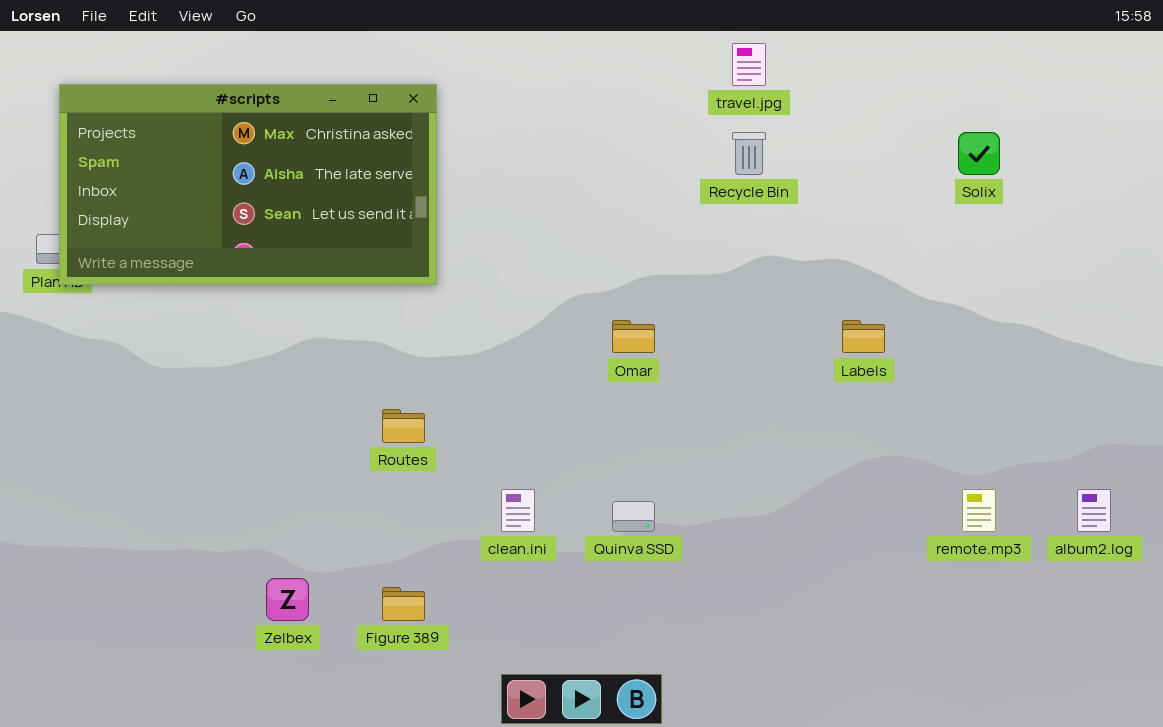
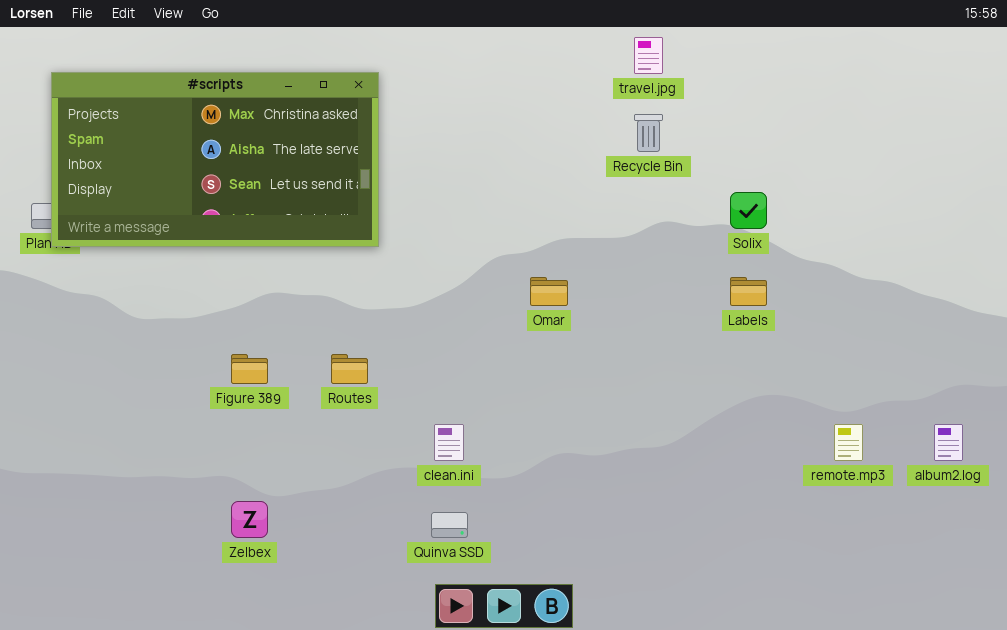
Solix: [958,132,1000,175] -> [730,192,767,229], moved
Quinva SSD: [612,501,655,532] -> [431,512,468,538], moved
Figure 389: [382,587,425,621] -> [231,354,268,384], moved

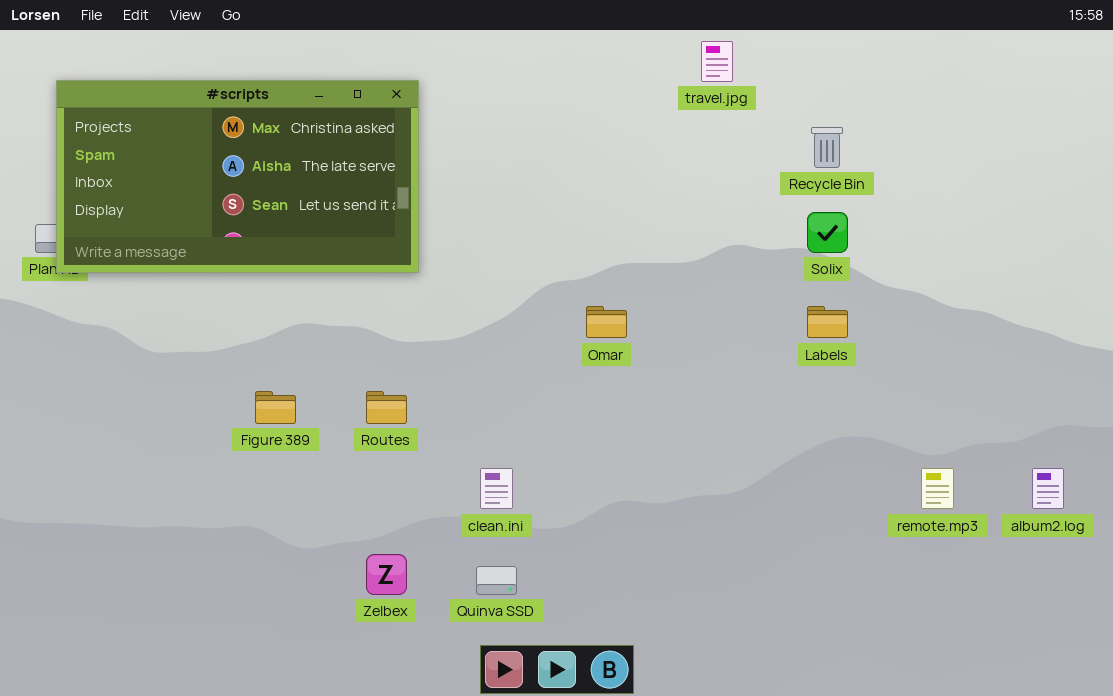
Recycle Bin: [634,114,663,152] -> [811,127,843,168], moved
Zelbex: [231,501,268,538] -> [366,554,407,595], moved

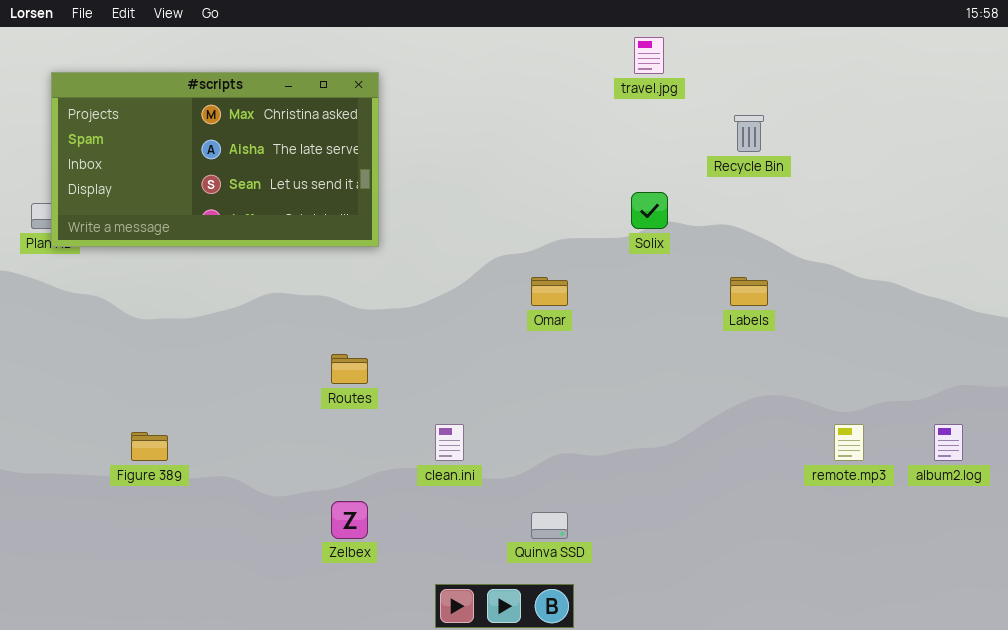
Solix: [807,212,848,253] -> [631,192,668,229], moved
Figure 389: [255,391,296,424] -> [131,432,168,461], moved
Quinva SSD: [476,566,517,595] -> [531,512,568,539], moved

